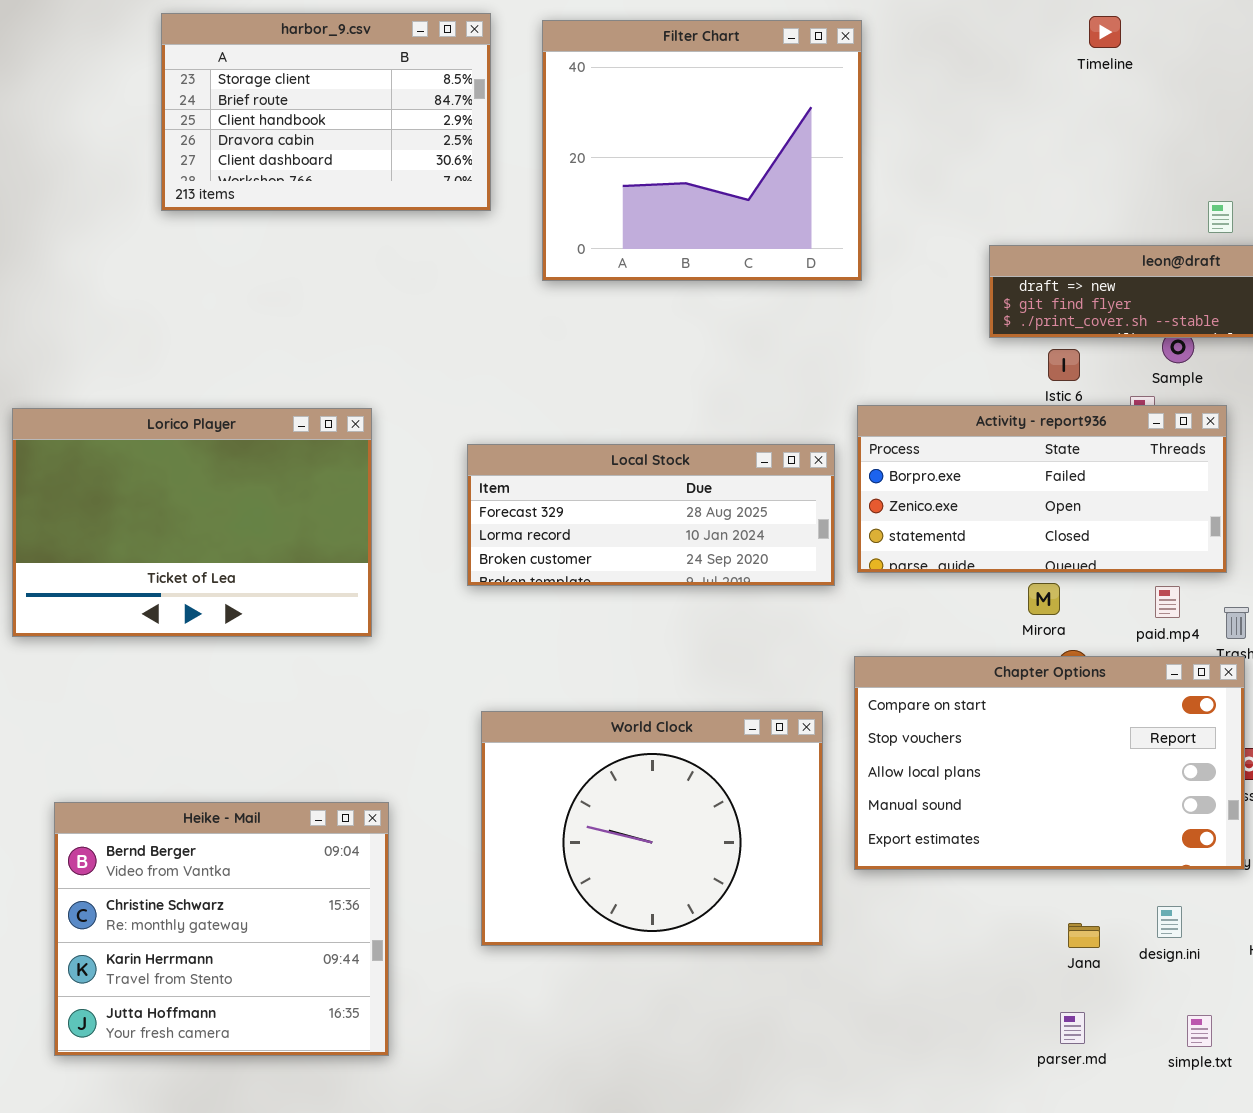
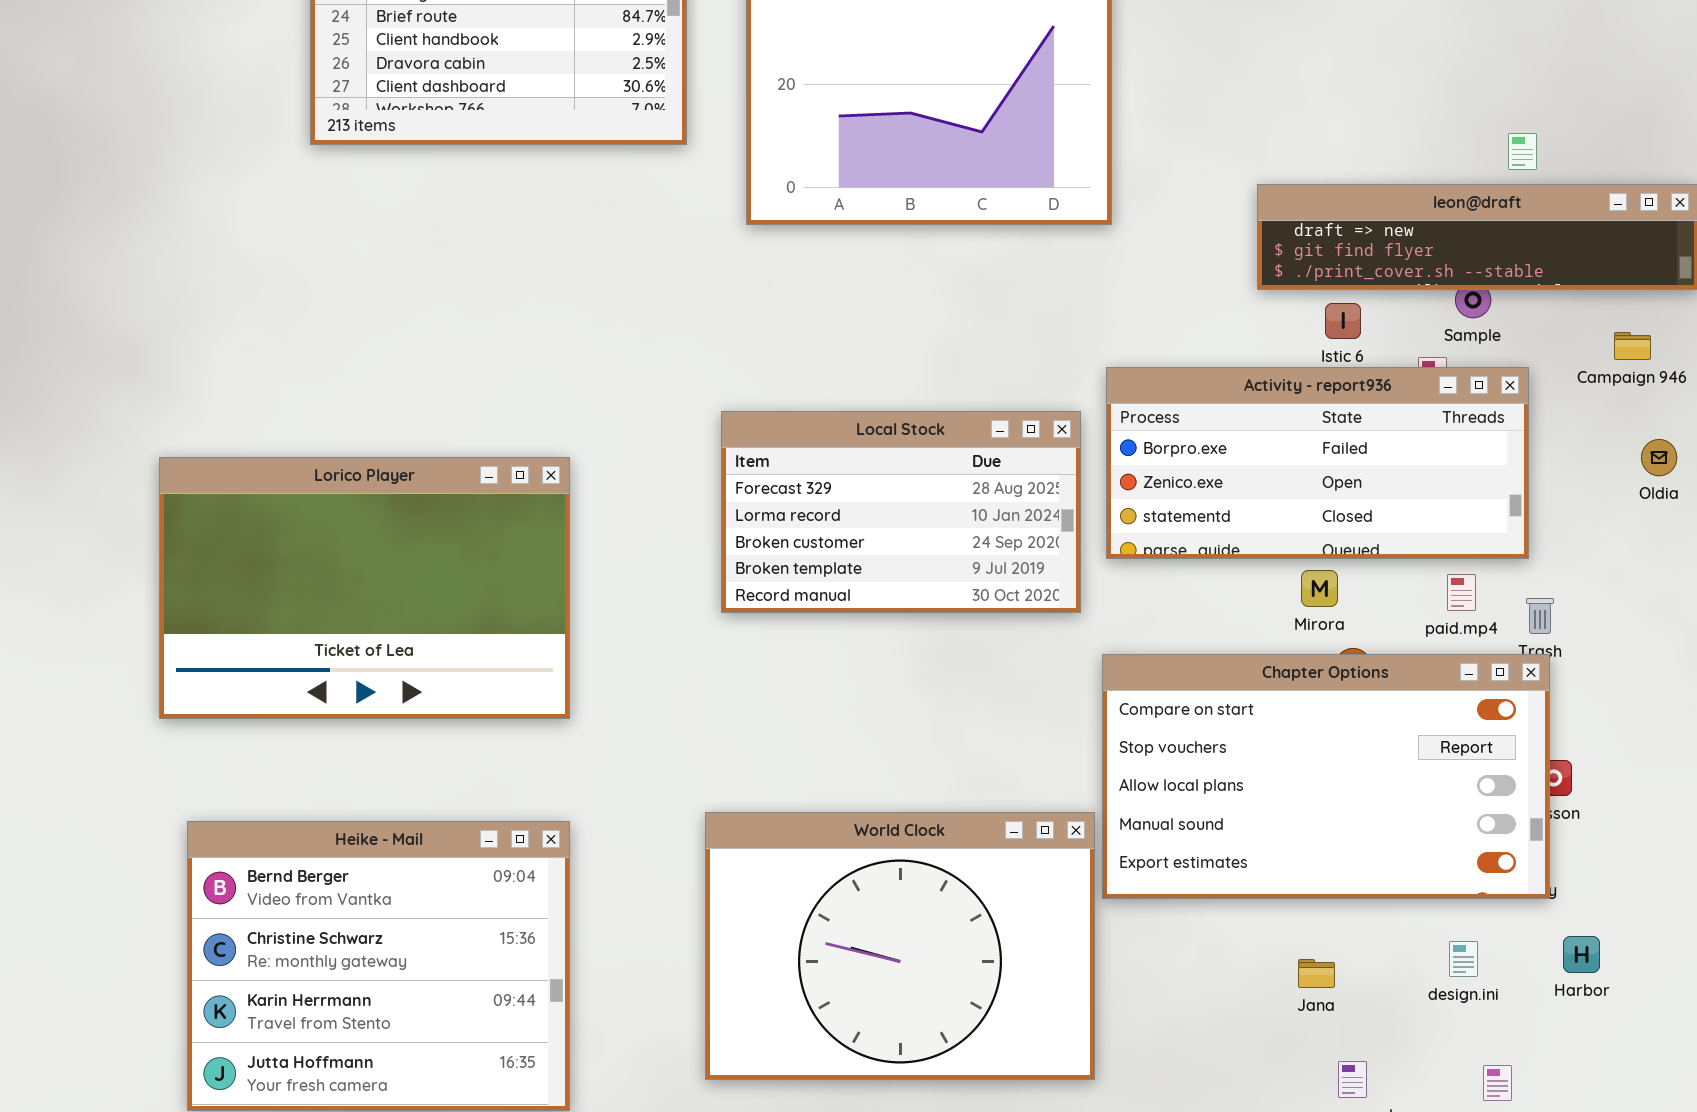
Lorico Player: [12,408,372,637] -> [159,457,570,719], moved
Local Stock: [467,444,835,586] -> [721,411,1081,613], resized
World Clock: [481,711,823,946] -> [705,812,1095,1080], moved
Jana: [1068,923,1100,948] -> [1298,959,1335,988], moved

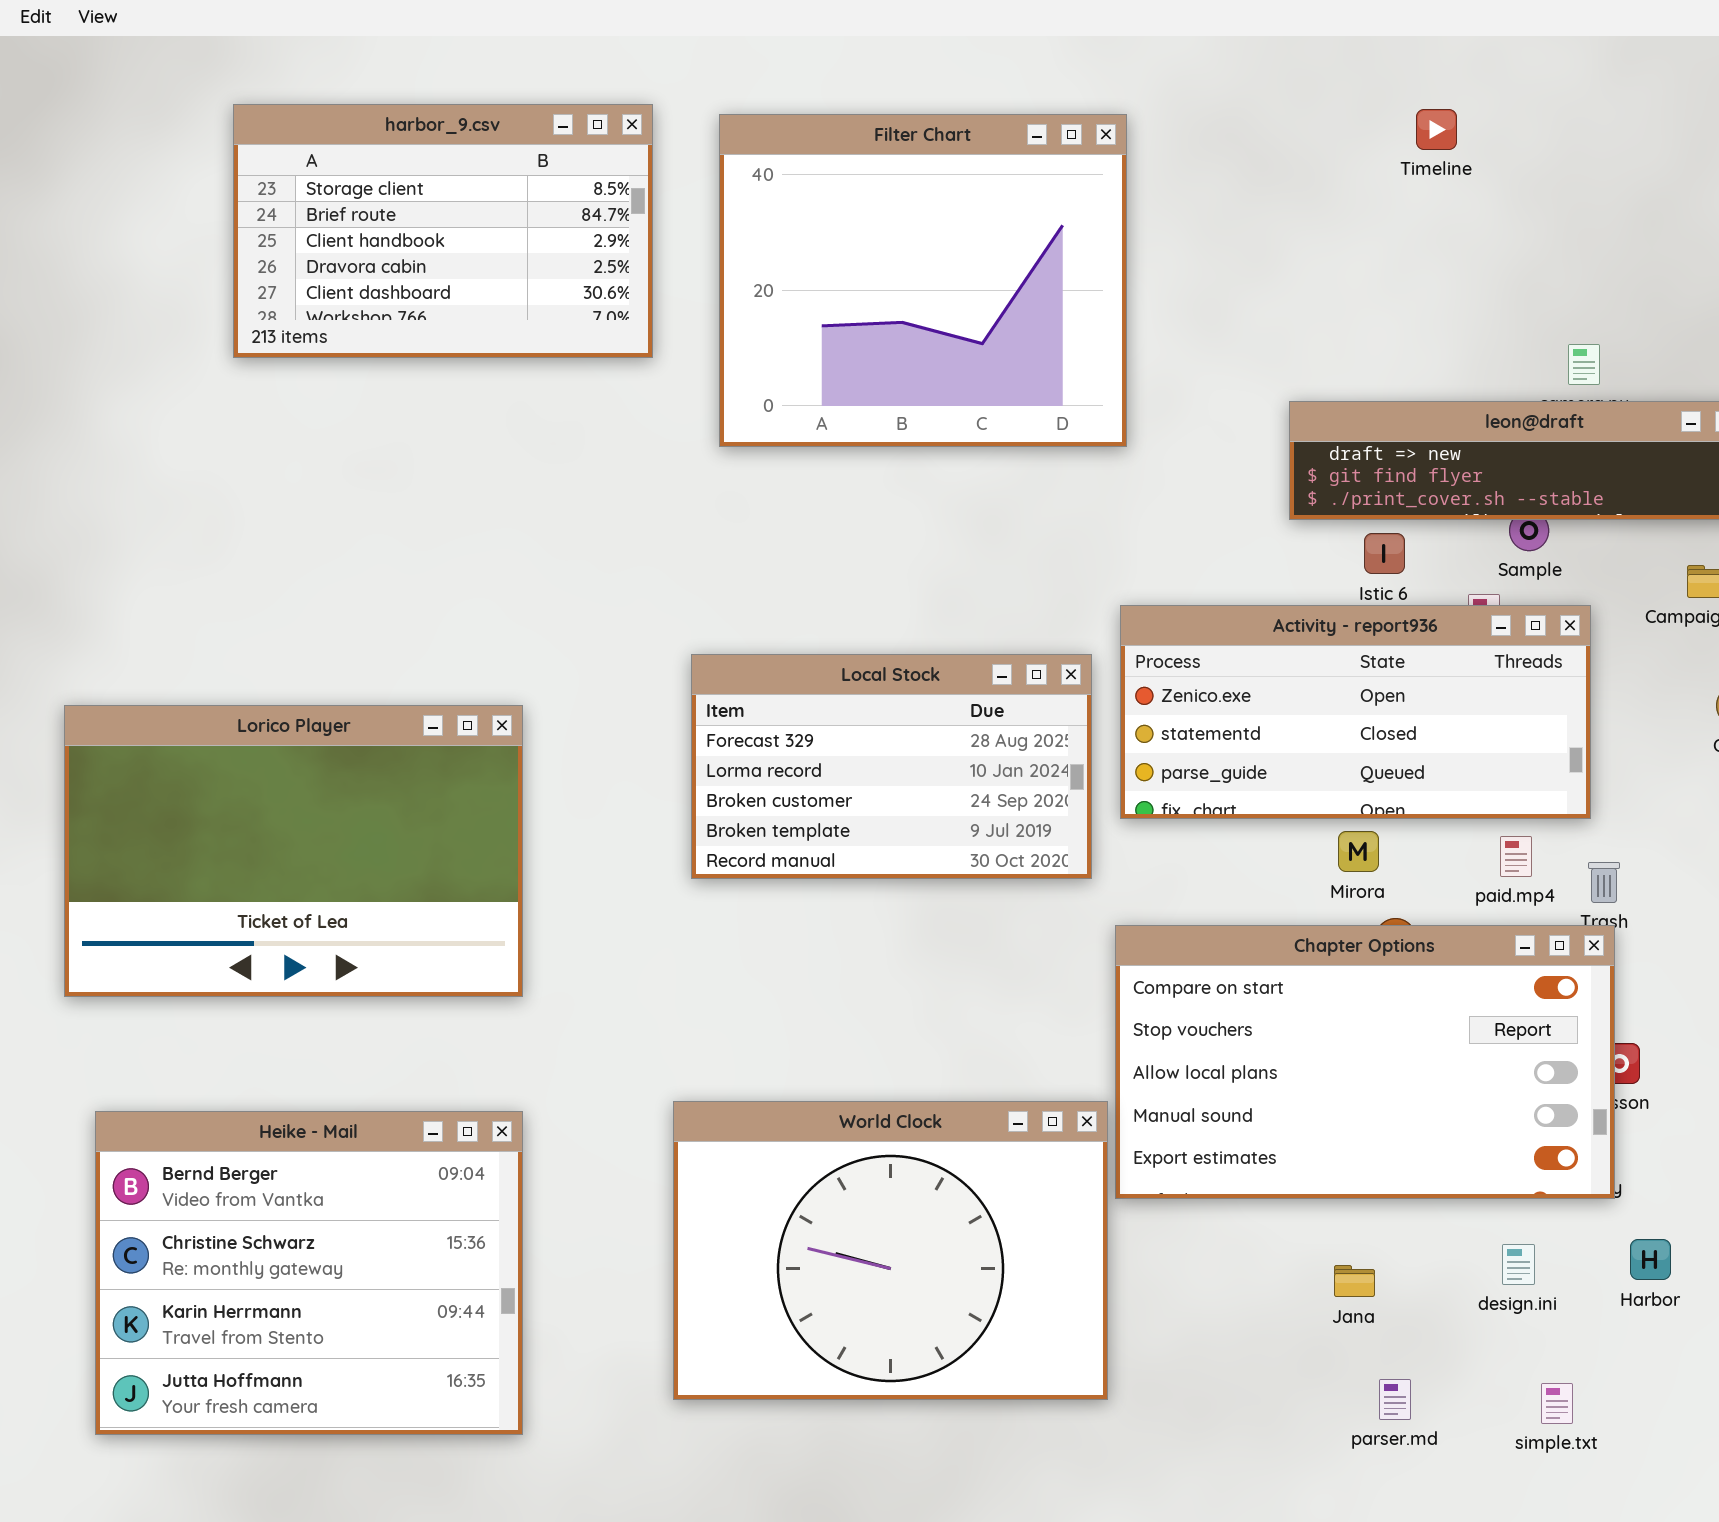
Activity - report936: [1106,367,1529,559] -> [1120,605,1591,819], scrolled down 1 row

